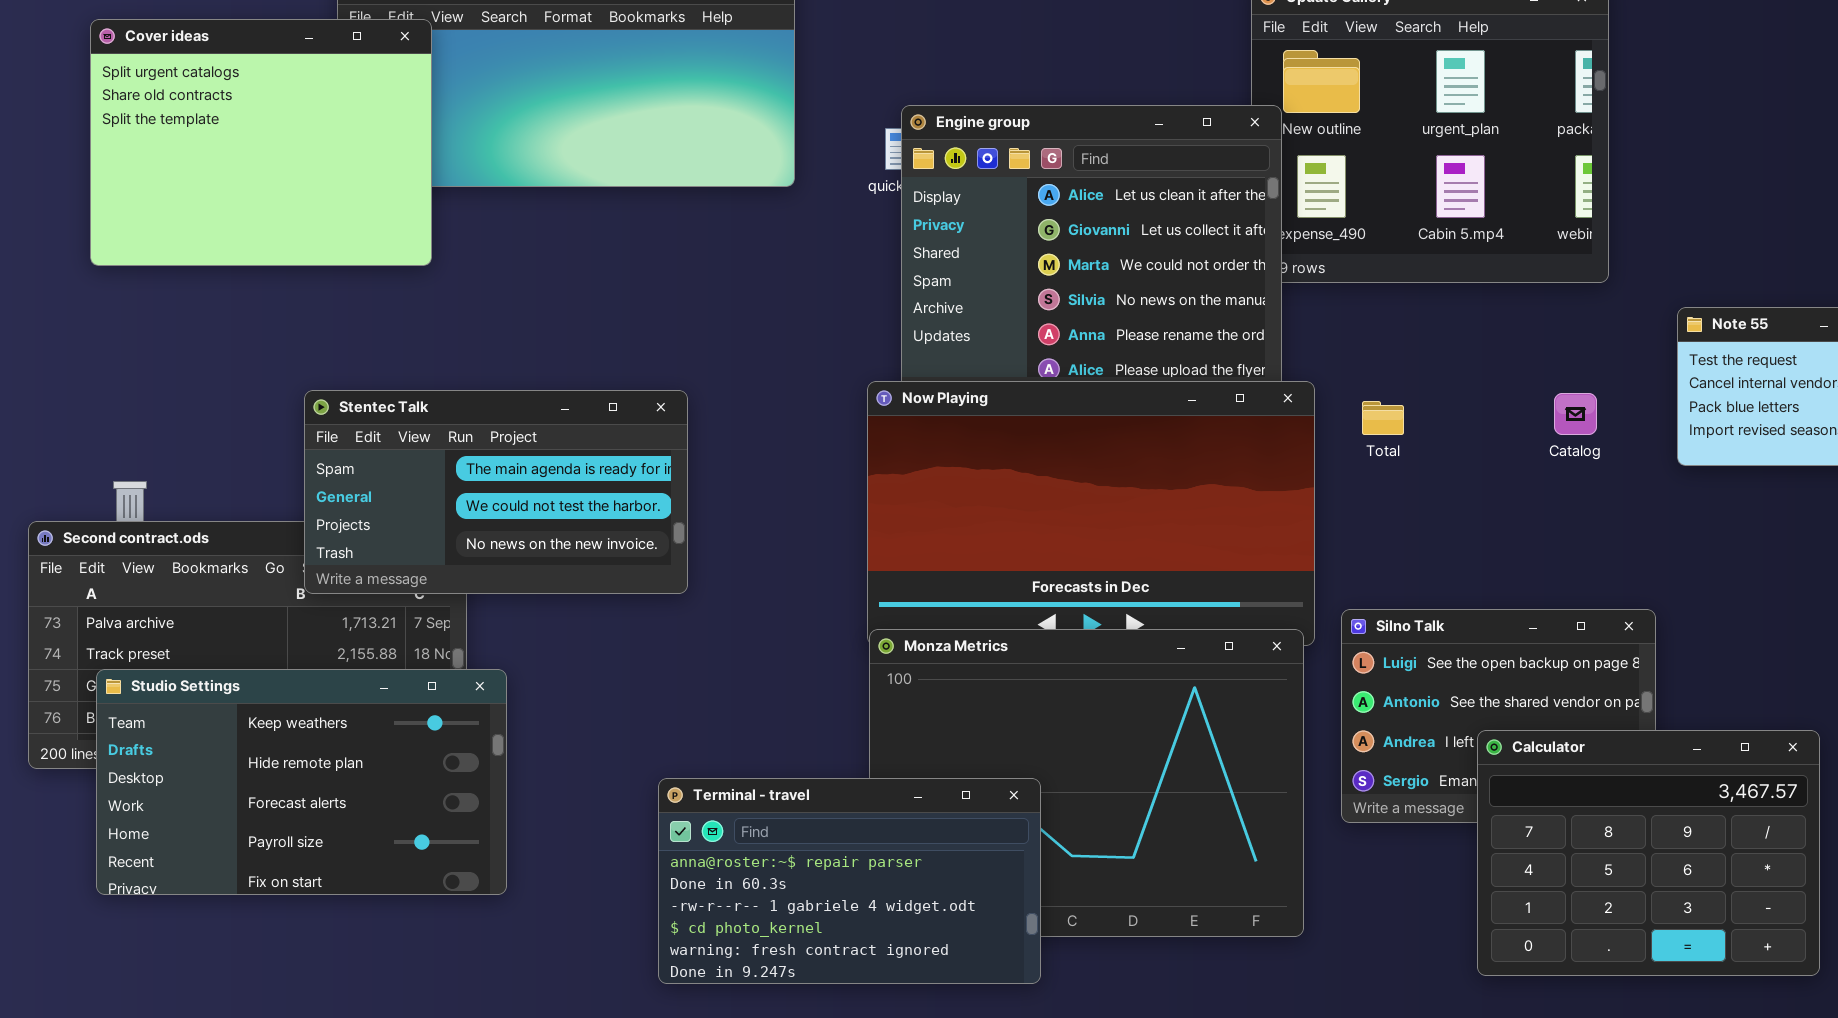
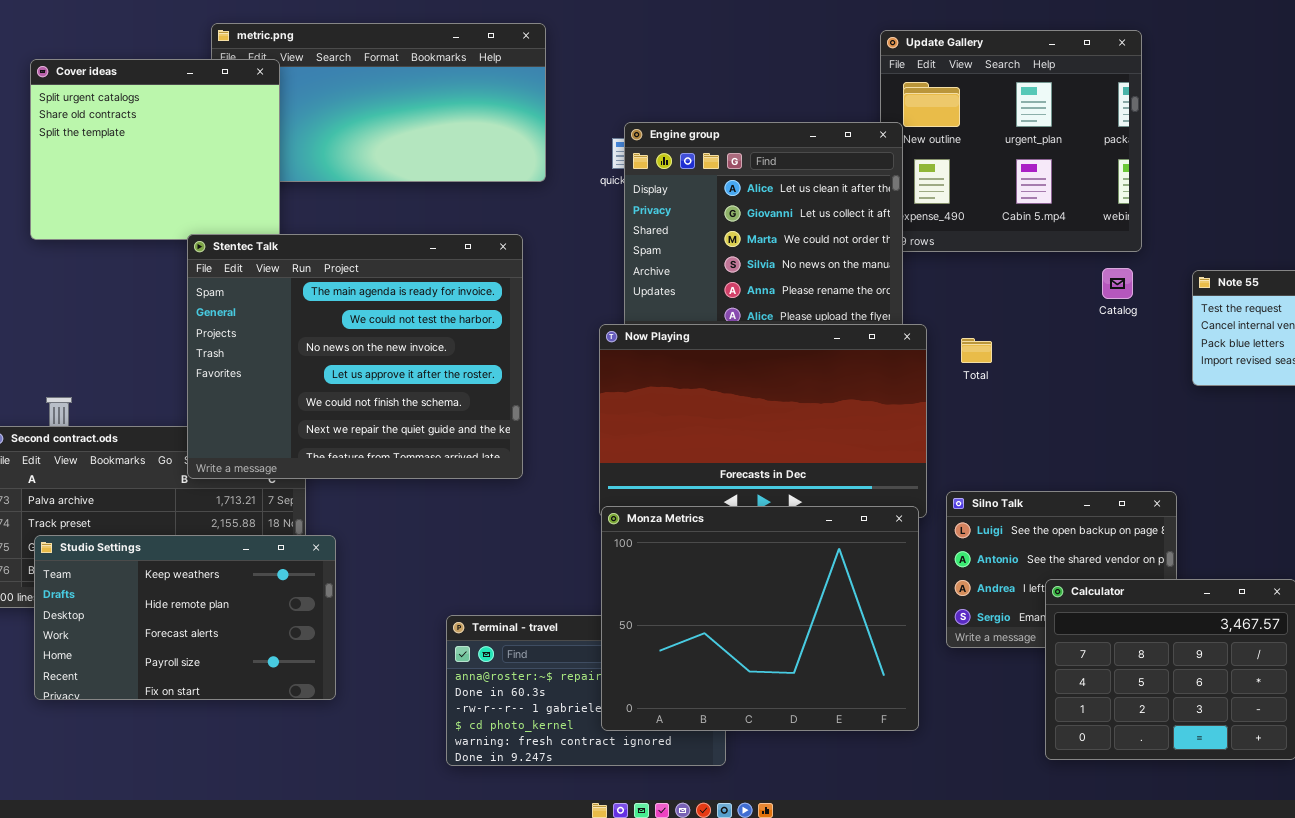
Stentec Talk: [304,390,688,594] -> [187,234,523,479], resized
Catalog: [1554,393,1597,435] -> [1102,268,1133,299], moved
Monza Metrics: [869,629,1304,937] -> [601,506,919,731], raised

